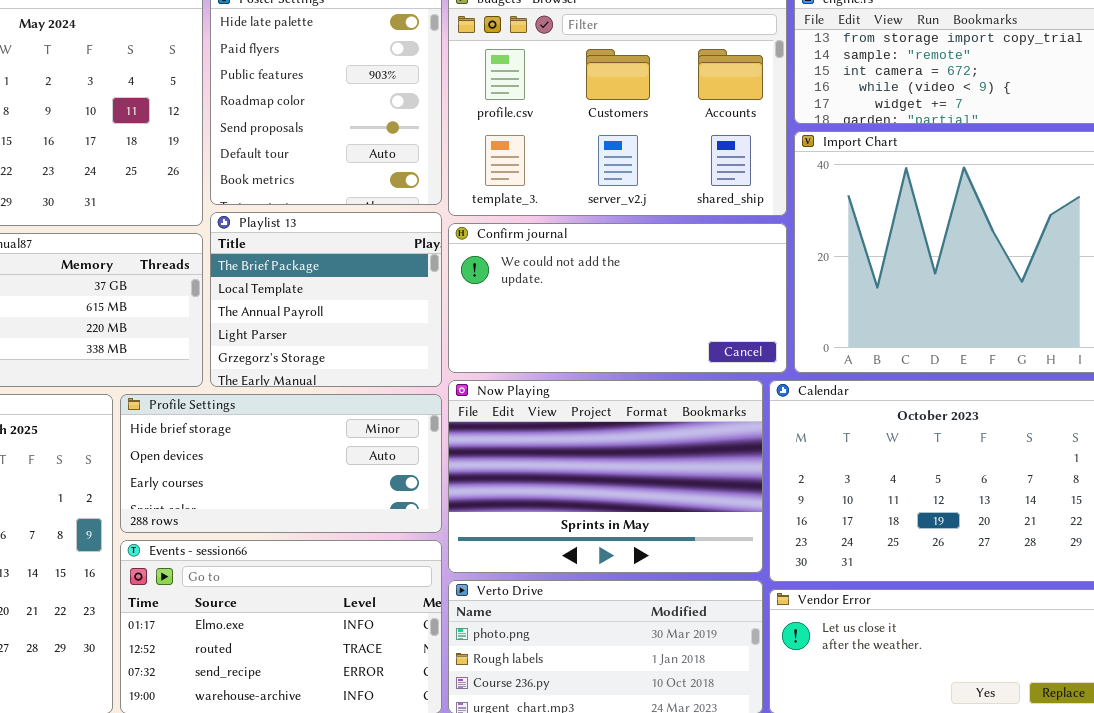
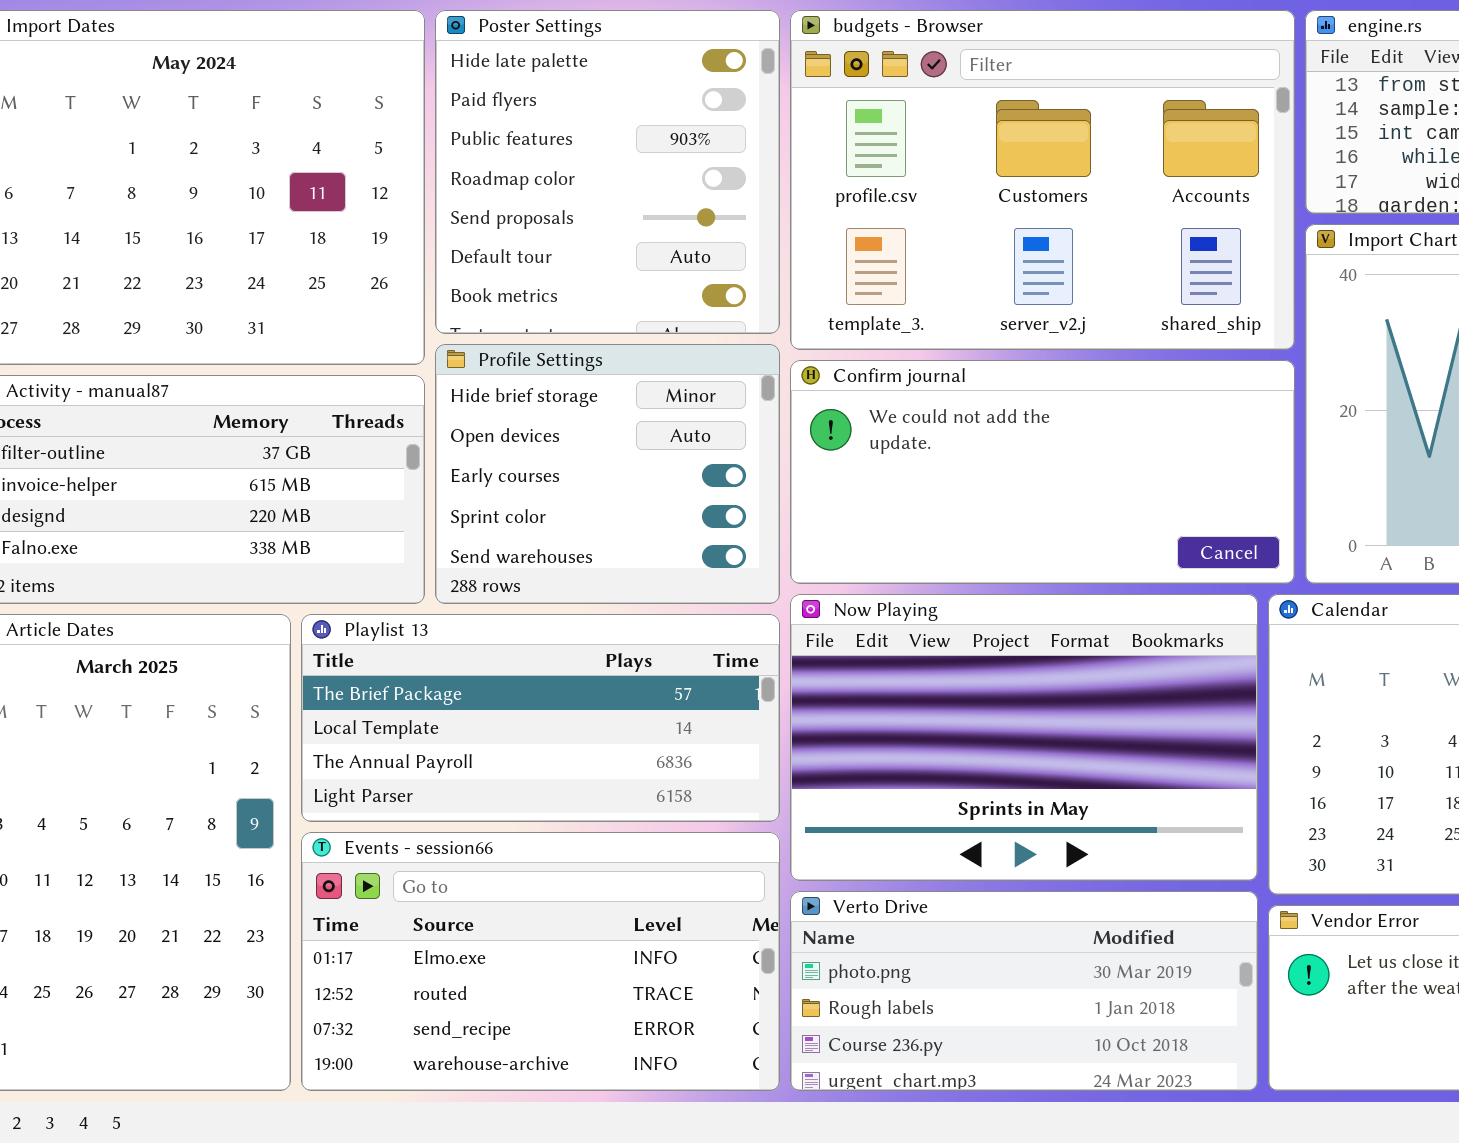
Playlist 13: [210,212,442,387] -> [301,614,780,822], moved, resized
Profile Settings: [120,394,442,533] -> [435,344,780,604], moved, resized

